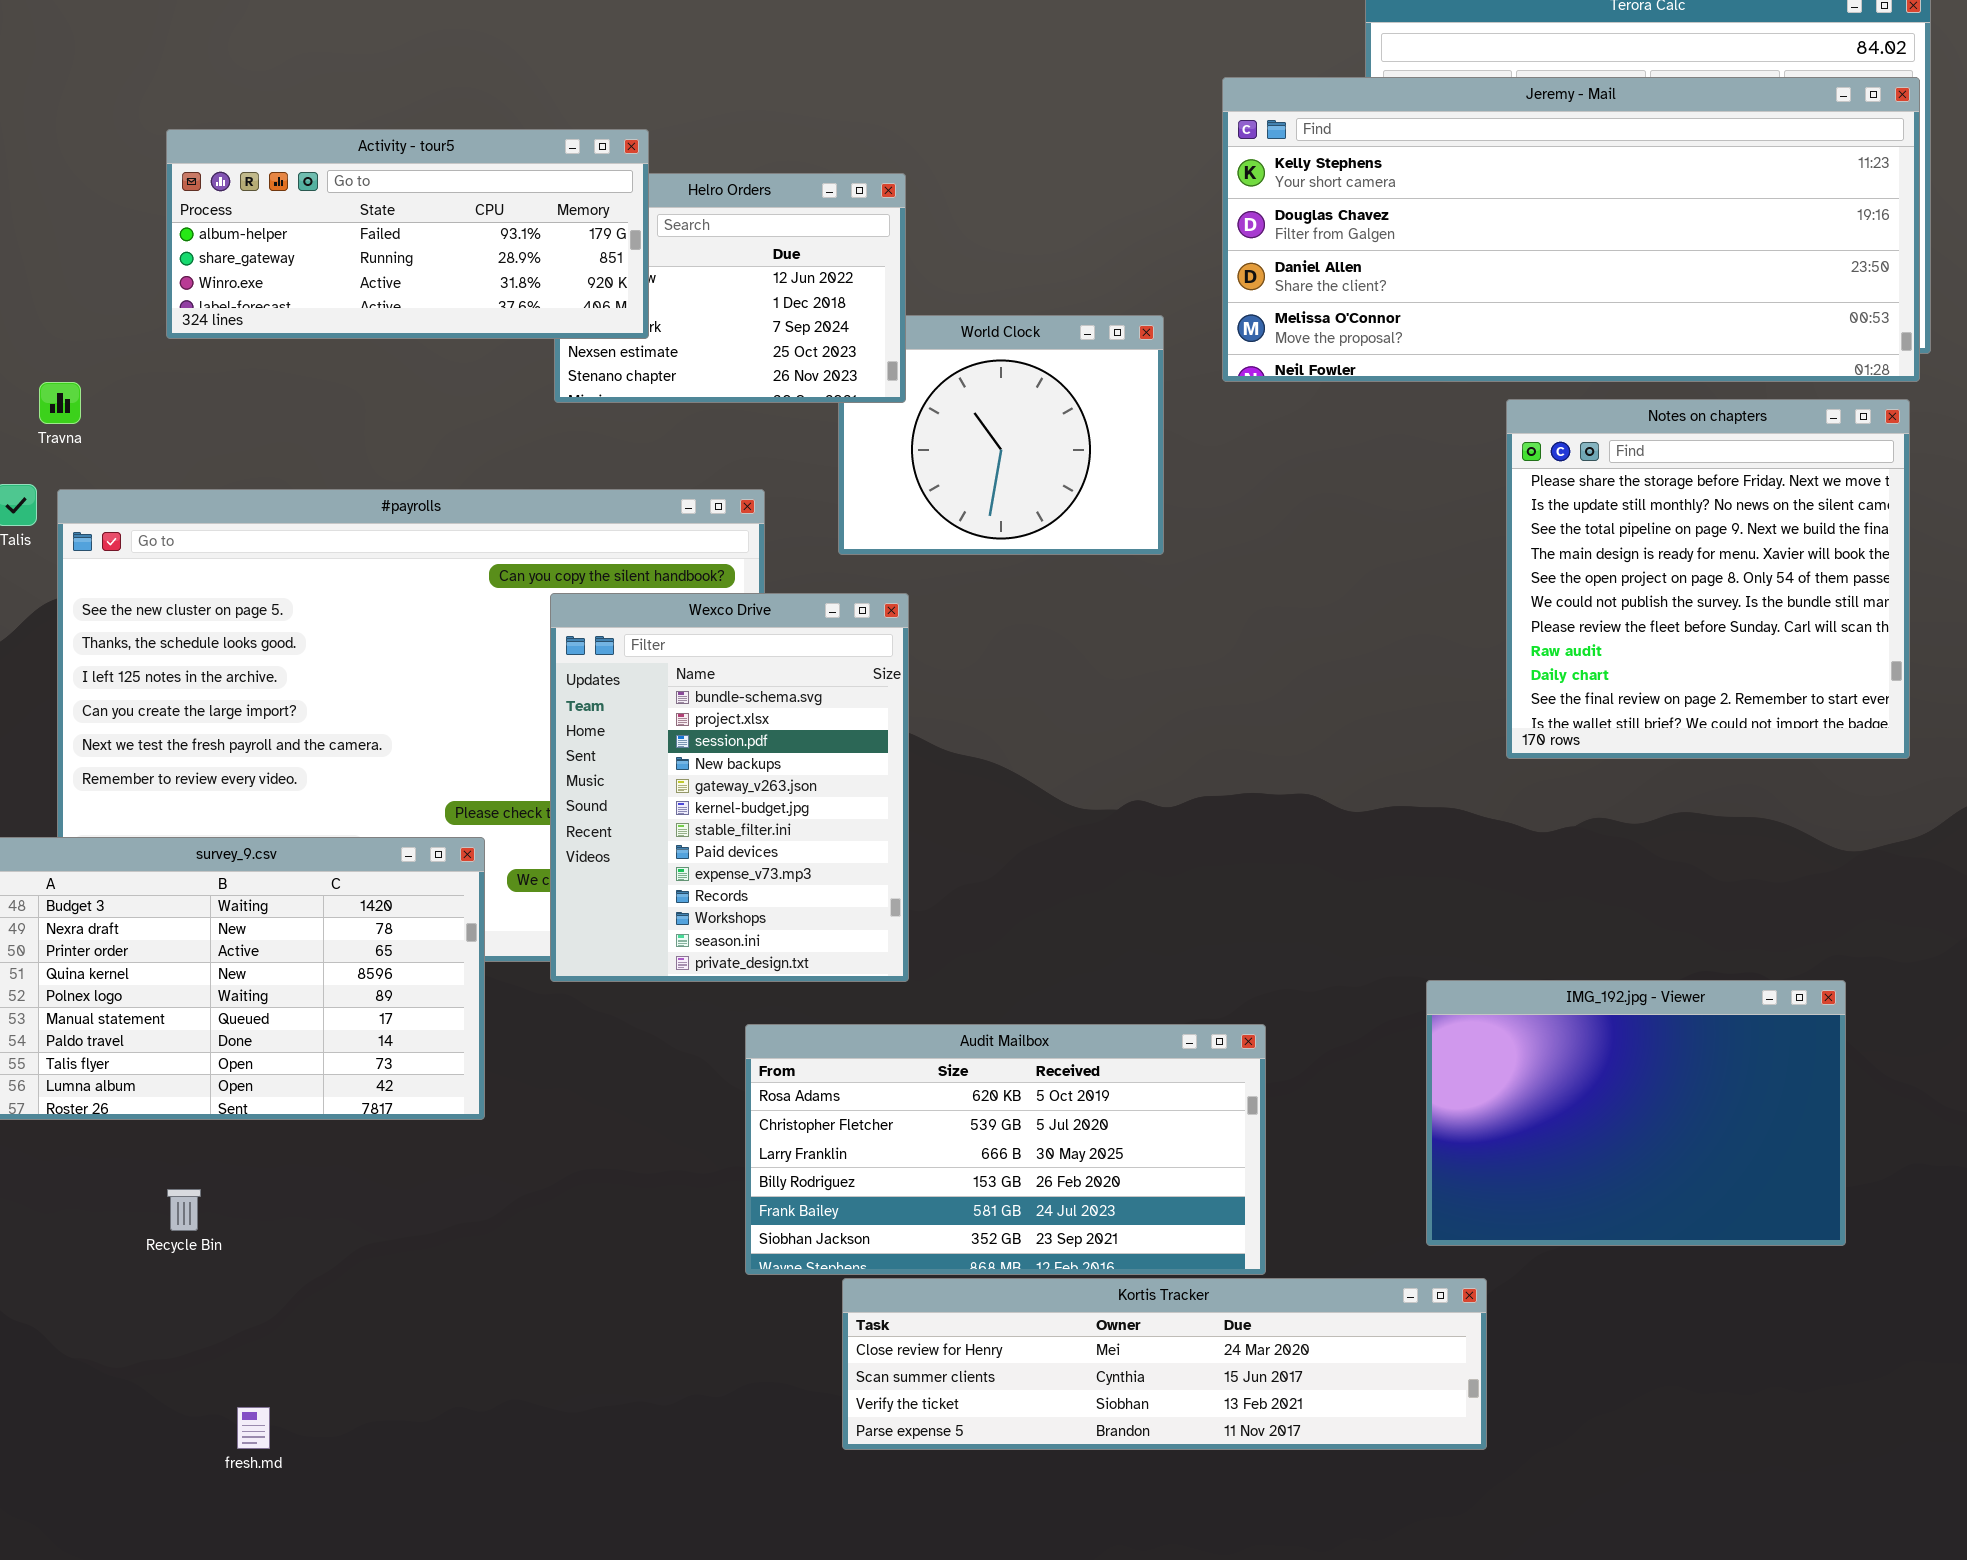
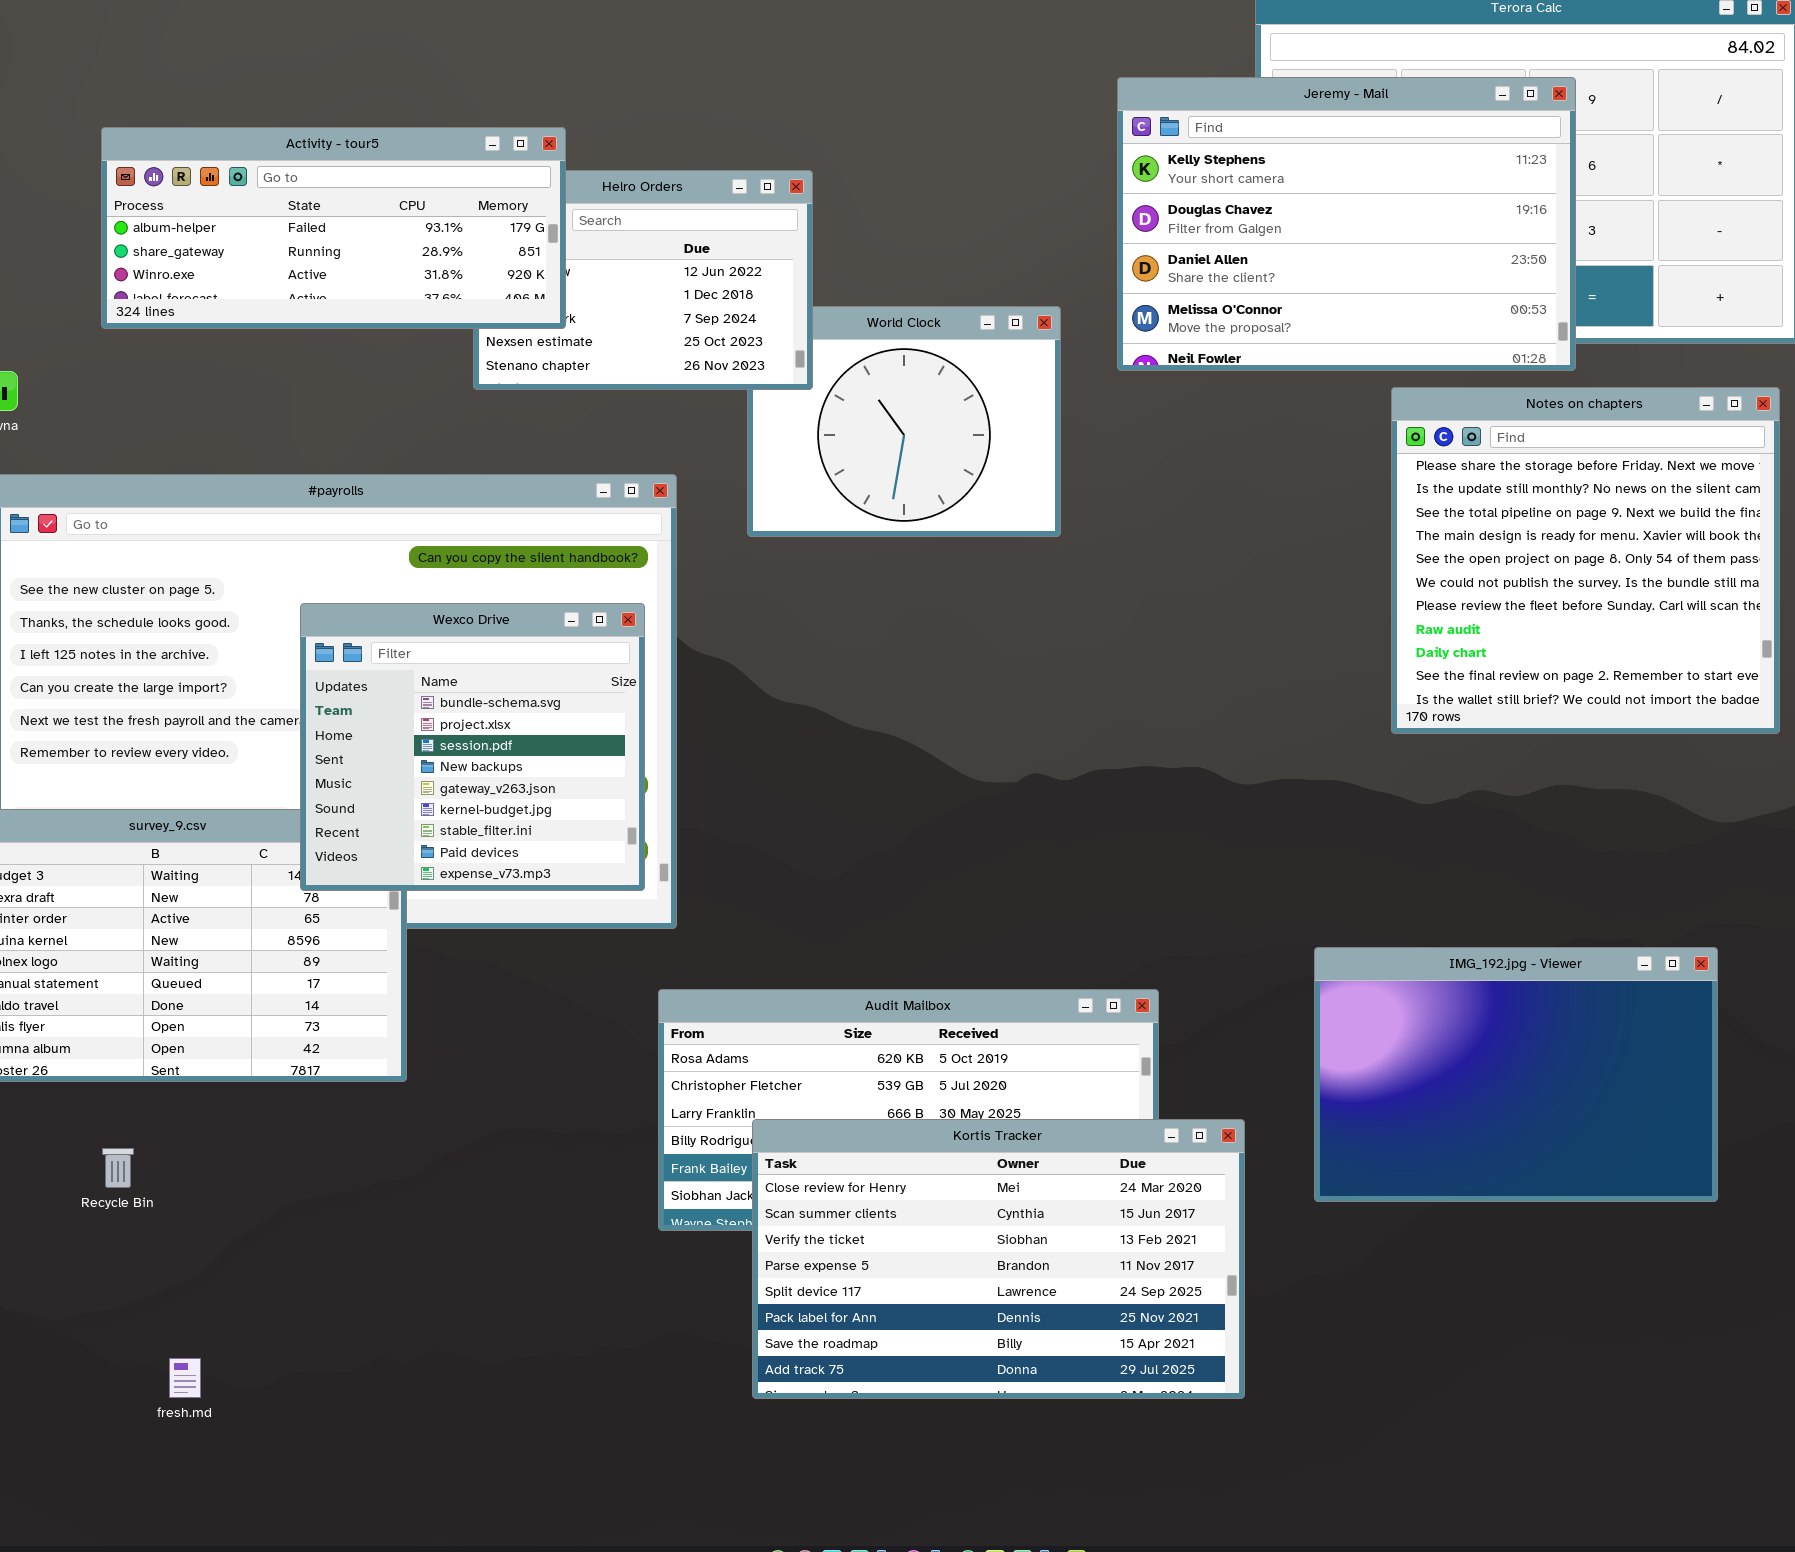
Jeremy - Mail: [1222,77,1920,382] -> [1117,77,1576,371], resized
Wexco Drive: [550,593,909,982] -> [300,603,645,891], moved, resized
Kortis Tracker: [842,1278,1487,1450] -> [752,1119,1245,1399], resized

